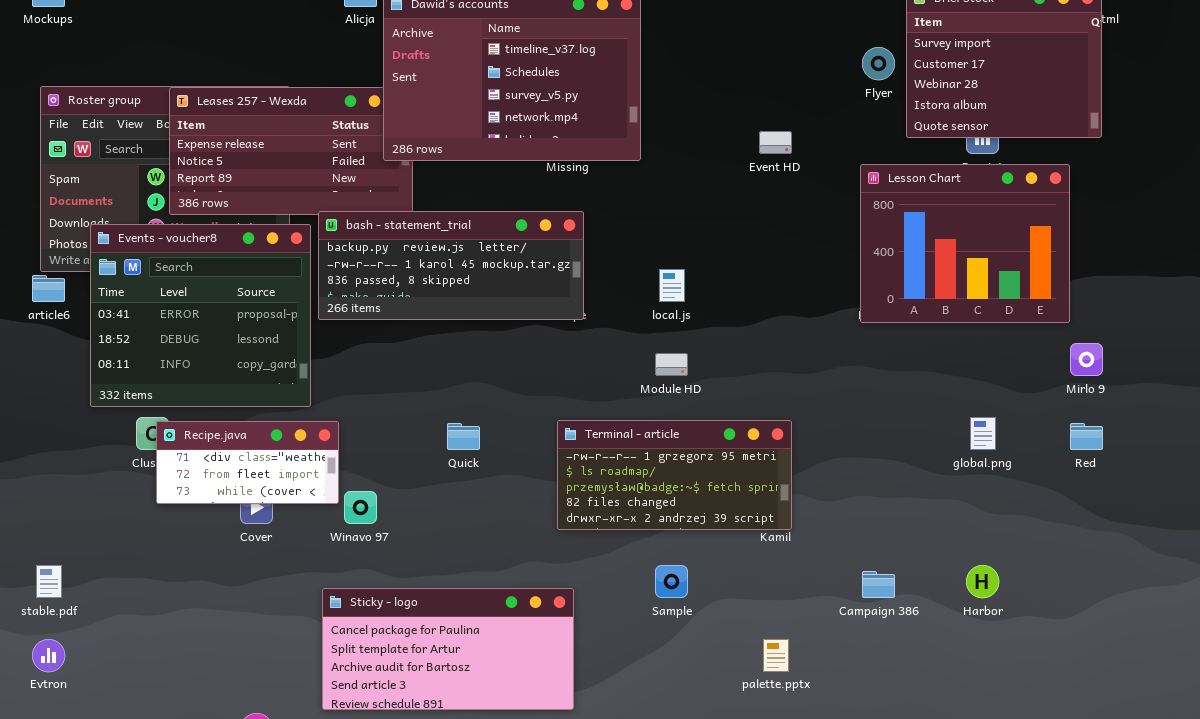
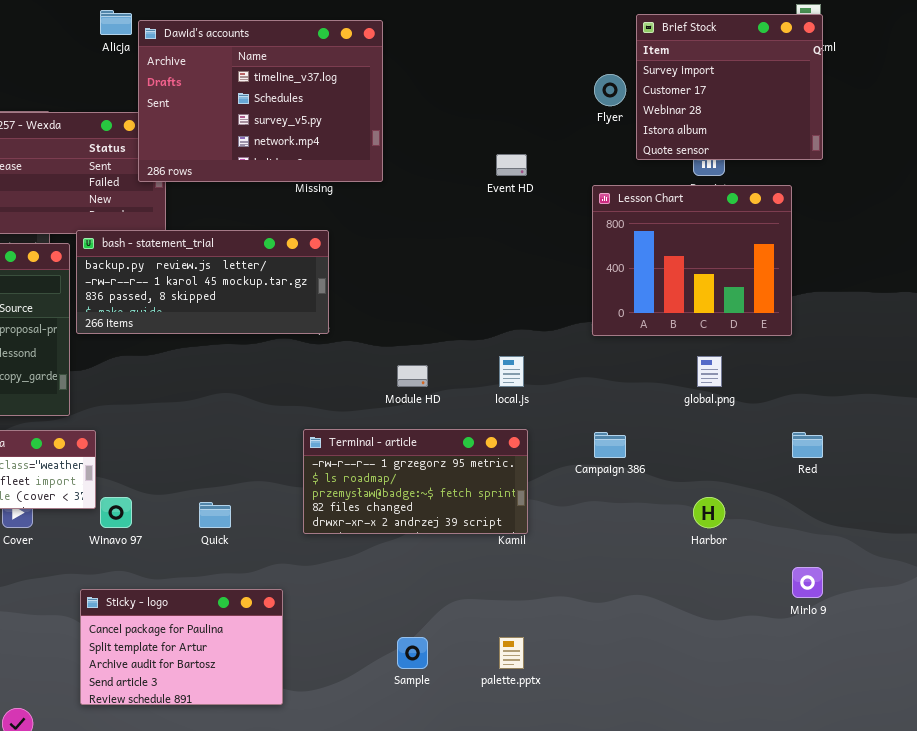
local.js: [659,269,685,302] -> [499,356,524,387], moved
Mirlo 9: [1070,343,1103,376] -> [792,567,823,598], moved
global.png: [970,417,996,450] -> [697,356,722,387], moved
Quick: [447,423,480,450] -> [199,502,231,528], moved
Sample: [655,565,688,598] -> [397,637,428,669], moved
Harbor: [966,565,999,598] -> [693,497,725,528], moved
Campaign 386: [862,571,895,598] -> [594,432,626,458], moved
Sticky - logo: [322,588,574,710] -> [80,589,283,705], resized

